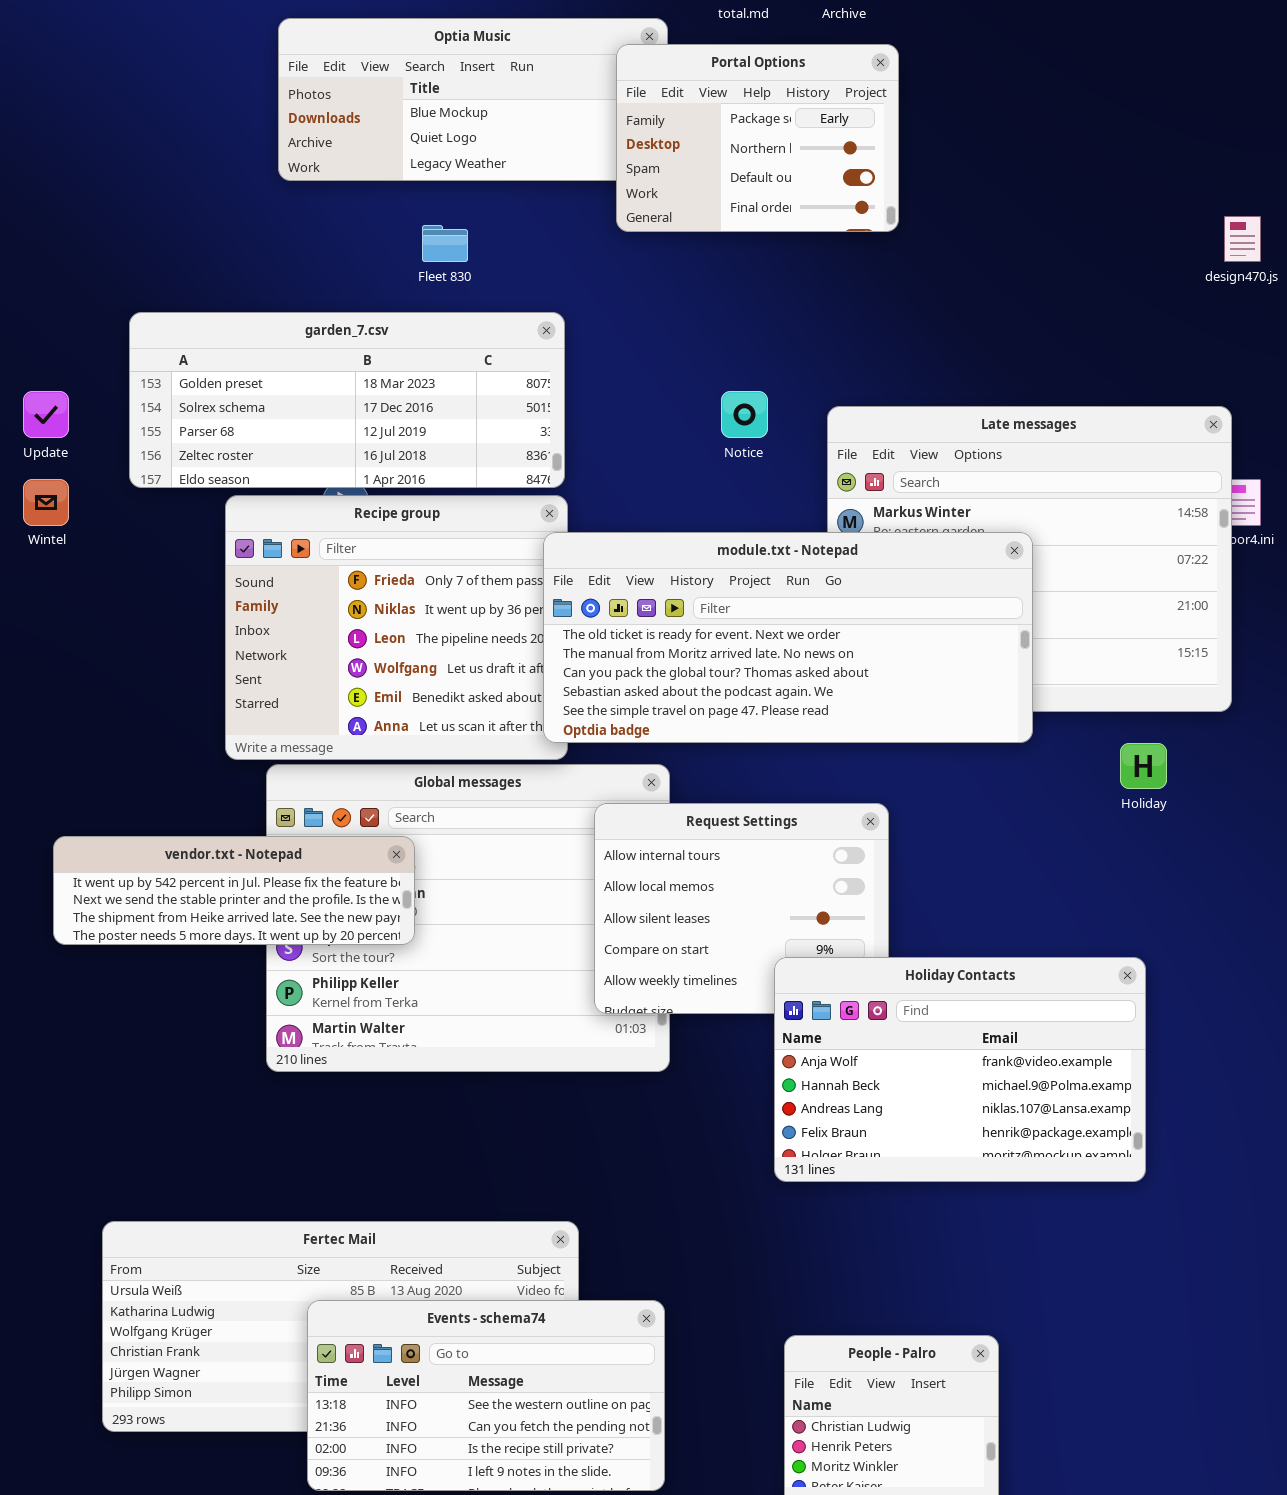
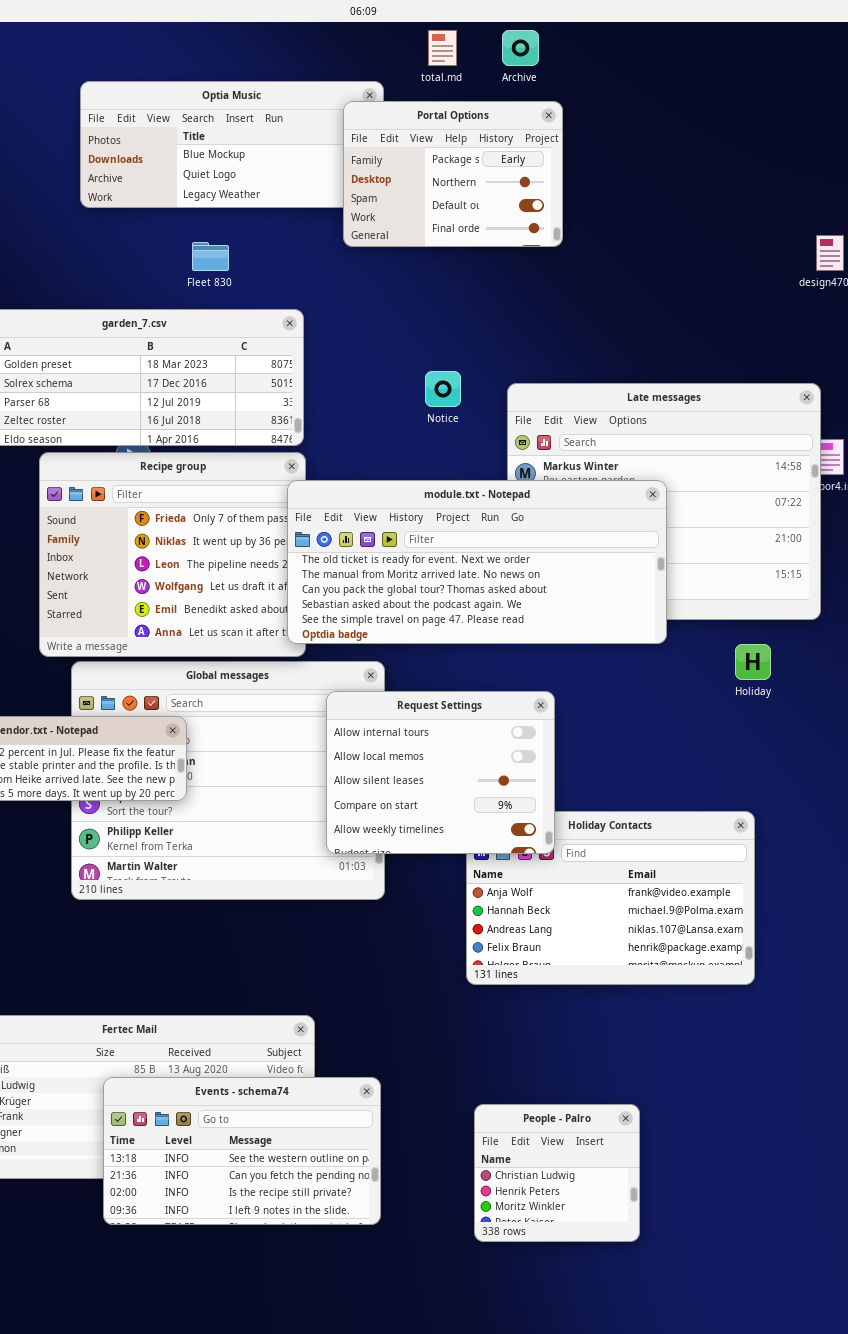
Request Settings: [594,803,889,1014] -> [326,691,555,854], raised

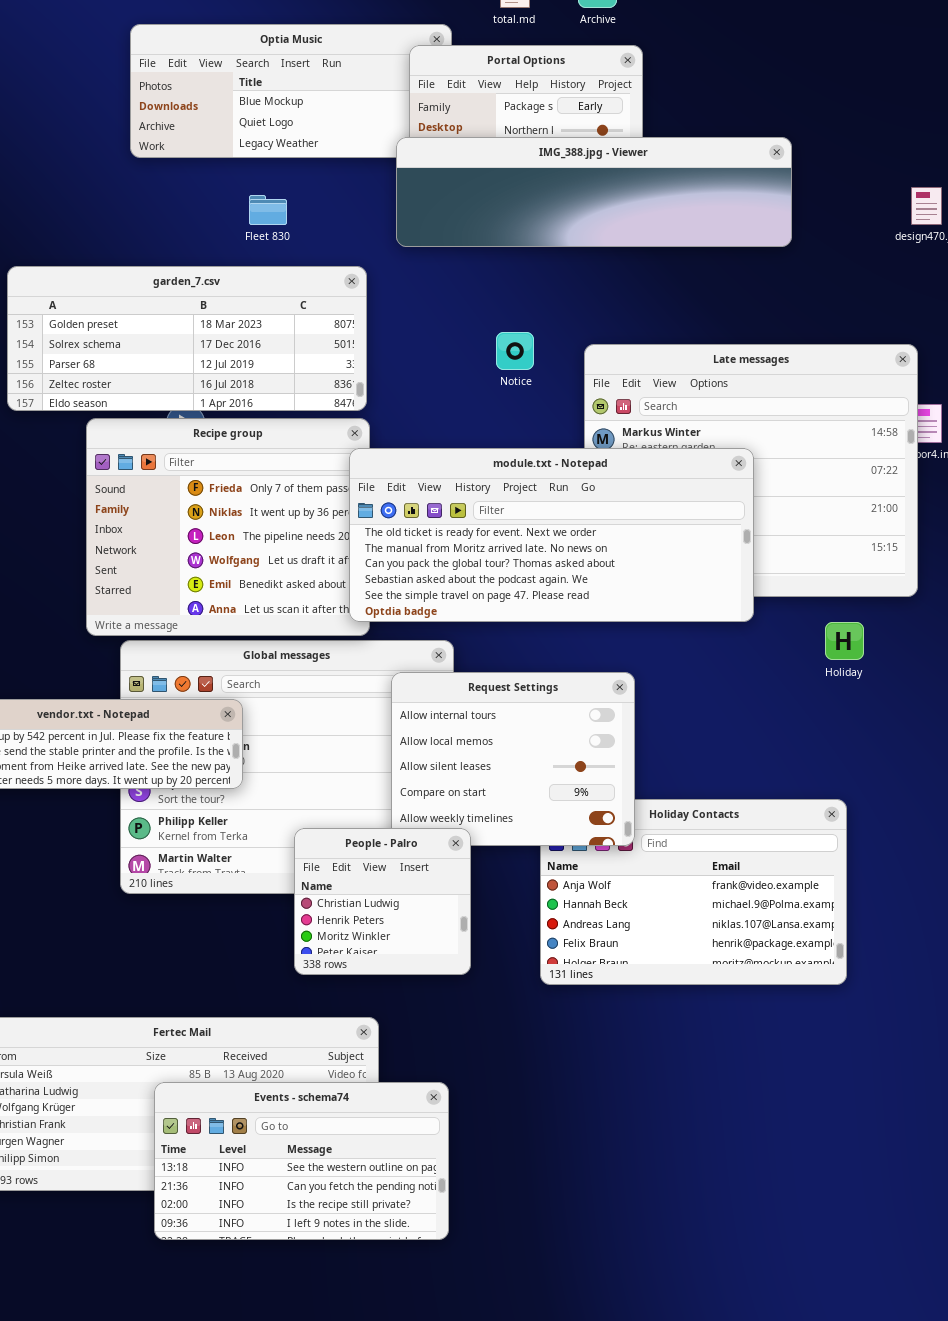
IMG_388.jpg - Viewer: none -> [396,137,792,247], opened
People - Palro: [474,1104,640,1242] -> [294,828,471,975], moved

